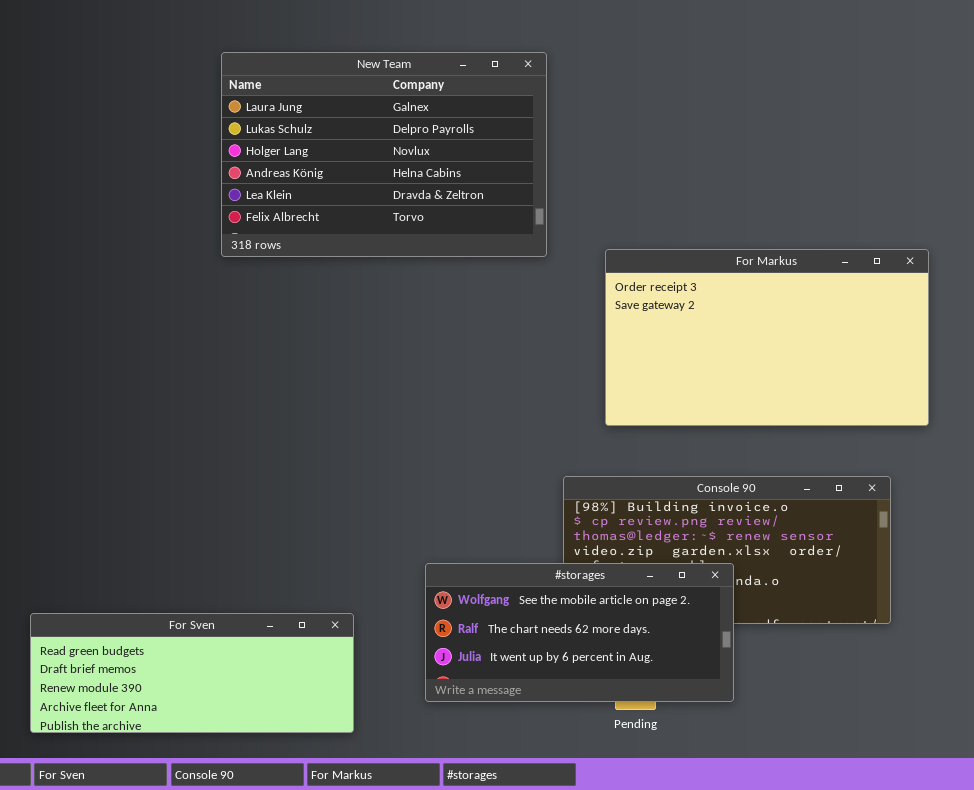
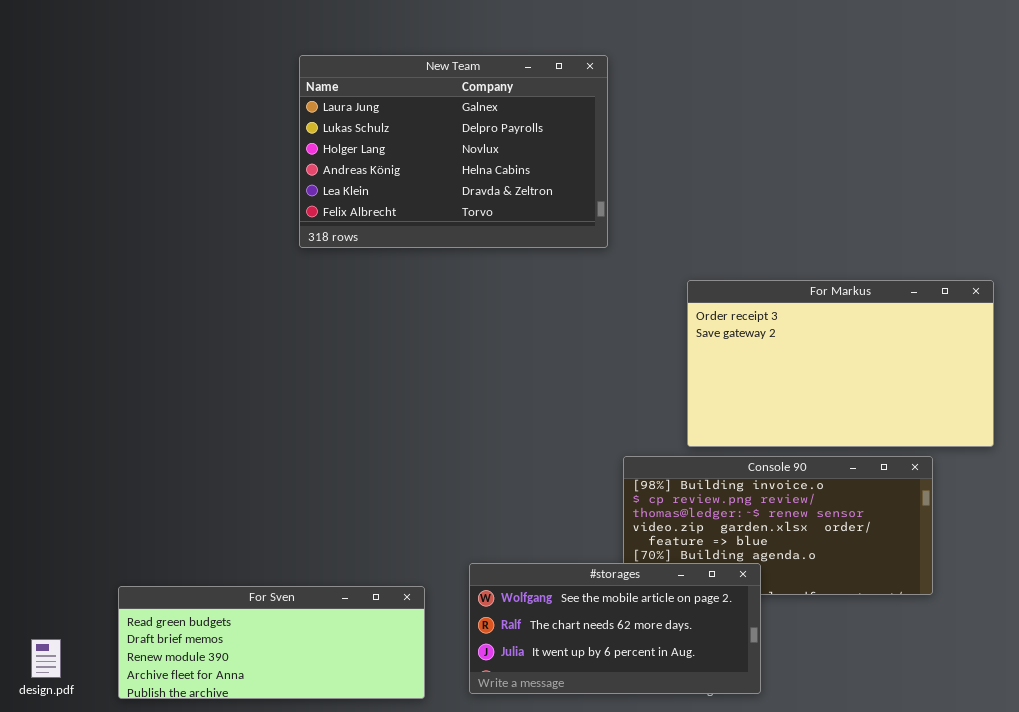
For Markus: [605,249,929,426] -> [687,280,994,447], moved
#storages: [425,563,734,702] -> [469,563,761,694], moved

